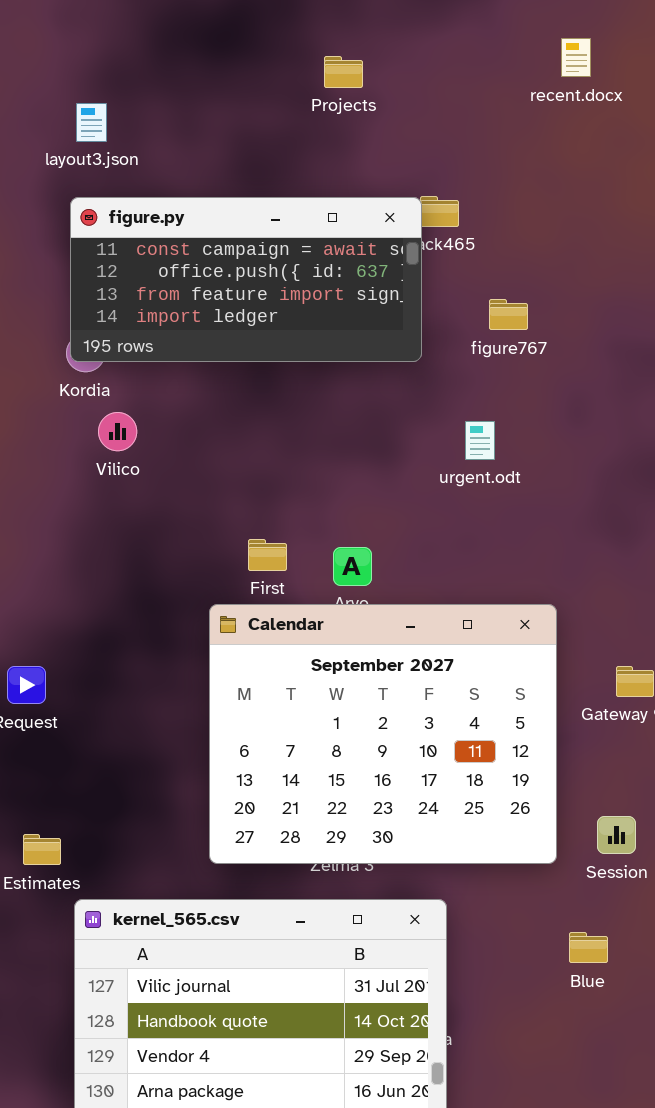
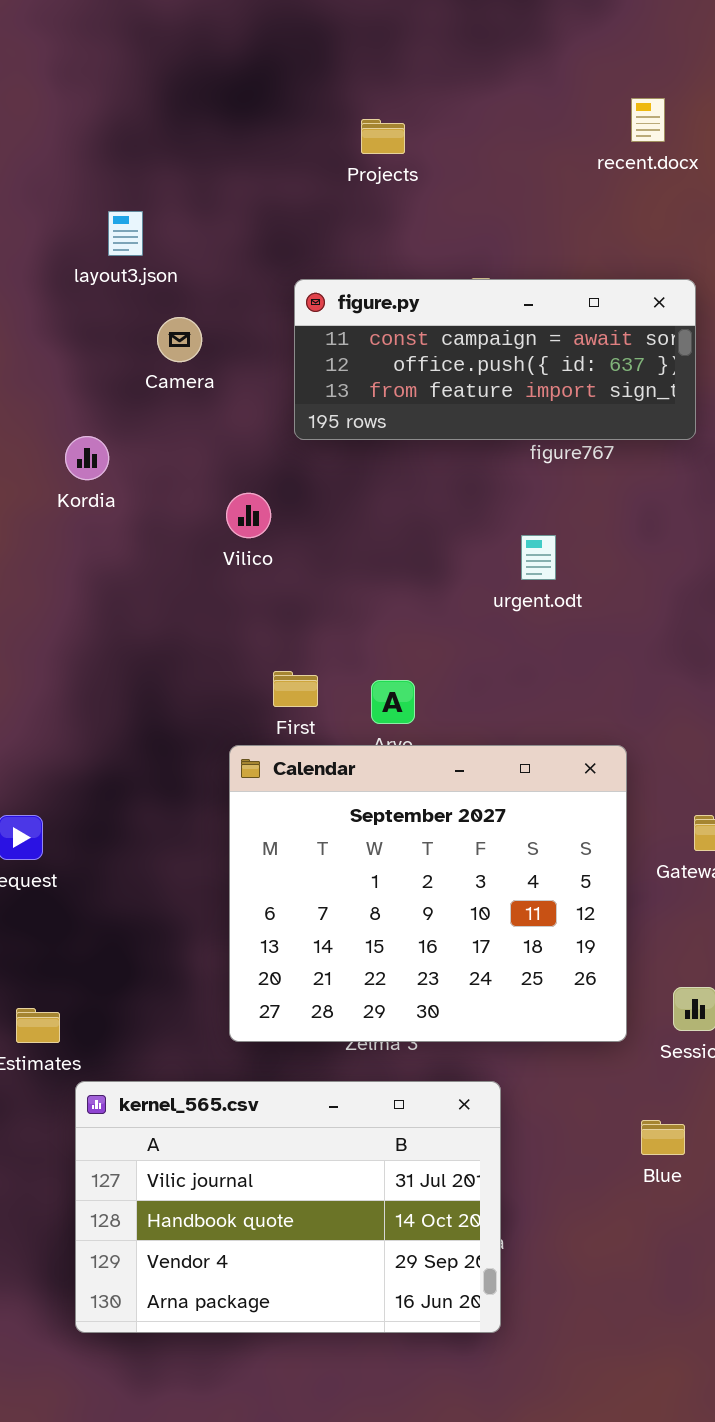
layout3.json: [76,103,107,142] -> [108,211,143,256], moved
figure.py: [70,197,422,362] -> [294,279,696,440], moved, resized
Vilico: [98,412,137,451] -> [226,493,271,538], moved

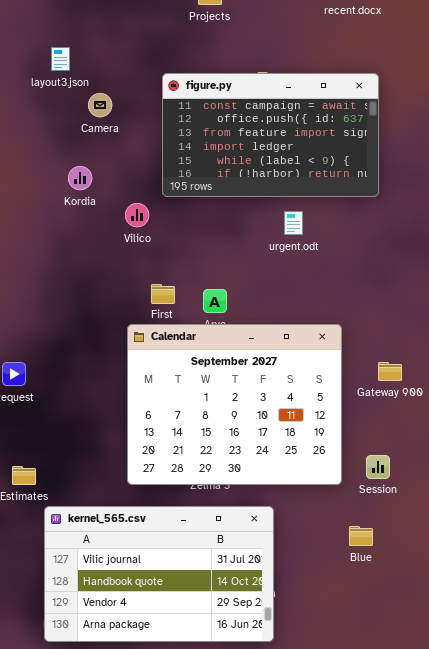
layout3.json: [108,211,143,256] -> [51,47,70,71], moved
figure.py: [294,279,696,440] -> [162,73,379,197], resized
Kordia: [65,436,109,480] -> [68,166,92,190], moved
Vilico: [226,493,271,538] -> [125,203,149,227], moved

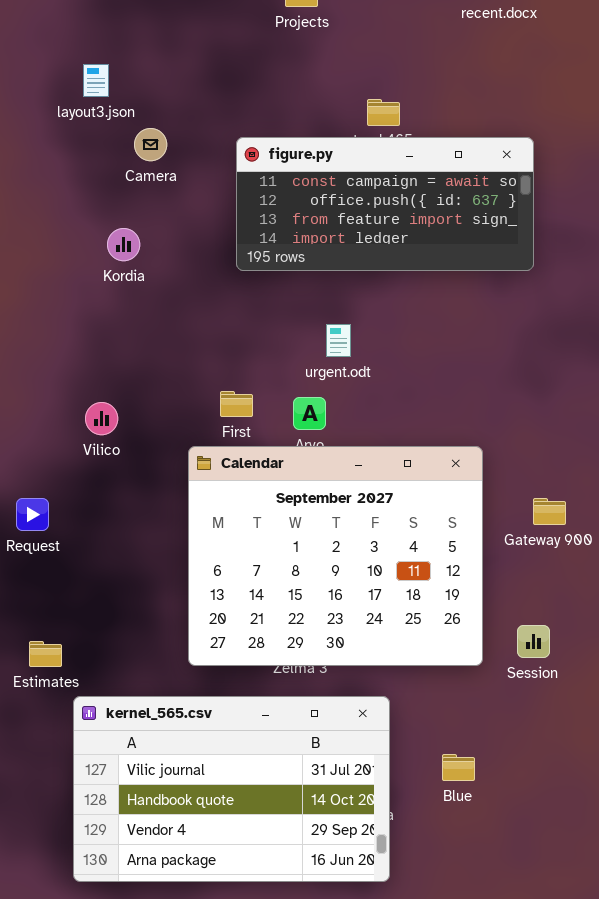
figure.py: [162,73,379,197] -> [236,137,534,271], resized
Vilico: [125,203,149,227] -> [85,402,118,435], moved
urgent.odt: [284,211,303,235] -> [326,324,351,357], moved
Blue: [349,526,373,546] -> [442,754,475,781], moved

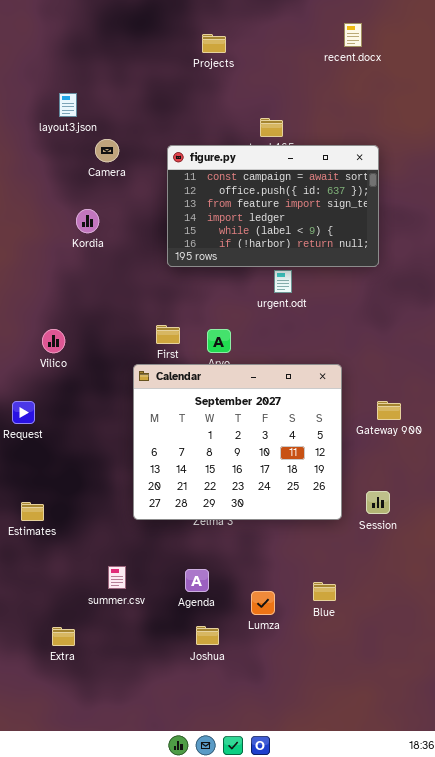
figure.py: [236,137,534,271] -> [167,145,379,267], resized
urgent.odt: [326,324,351,357] -> [274,270,292,293], moved
Vilico: [85,402,118,435] -> [42,329,65,353], moved
kernel_565.csv: [73,696,390,882] -> none, closed

